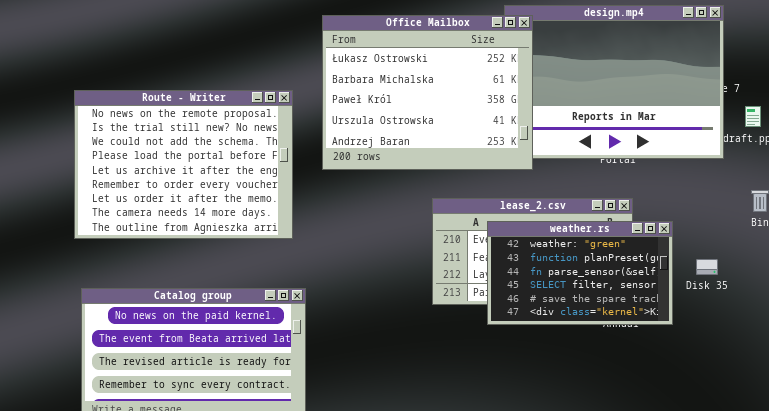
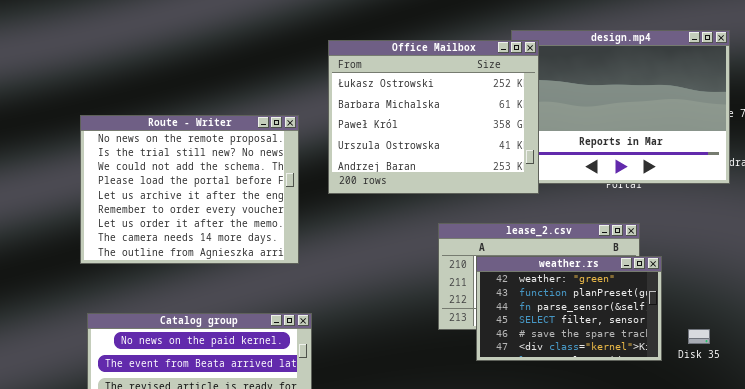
weather.rs: [487,221,673,325] -> [476,256,662,361], moved
Disk 35: [696,259,718,275] -> [688,329,710,344], moved

